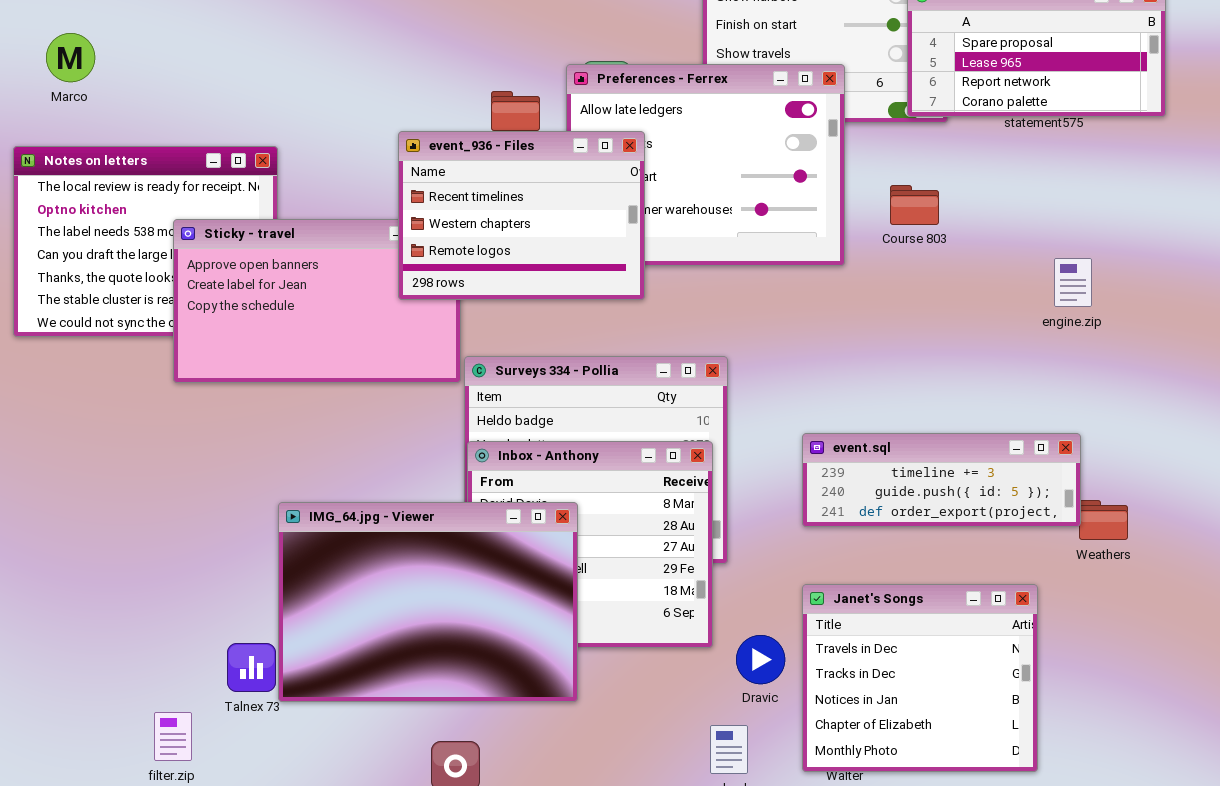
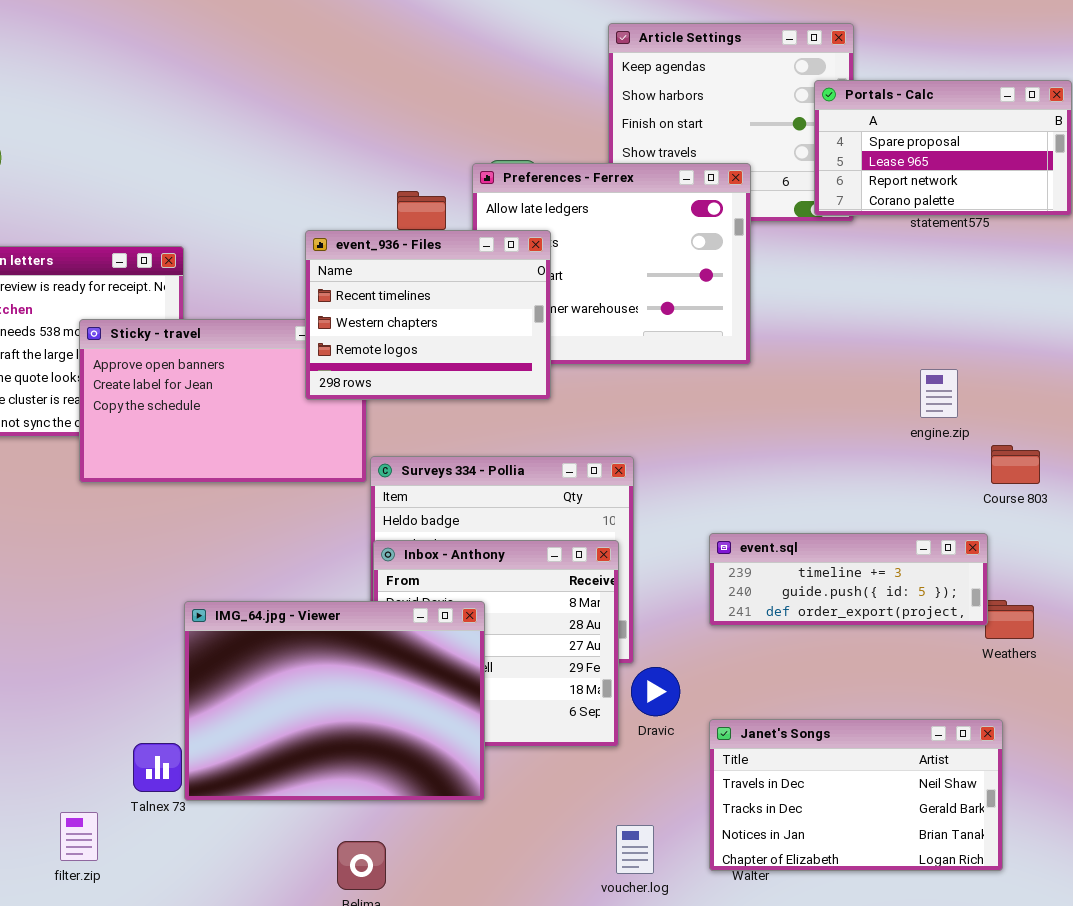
Course 803: [890,185,939,225] -> [991,445,1040,484], moved
engine.zip: [1054,258,1092,307] -> [920,369,958,418], moved
Janet's Songs: [802,584,1038,772] -> [709,719,1003,871], resized
Dravic: [736,635,785,684] -> [631,667,680,716], moved

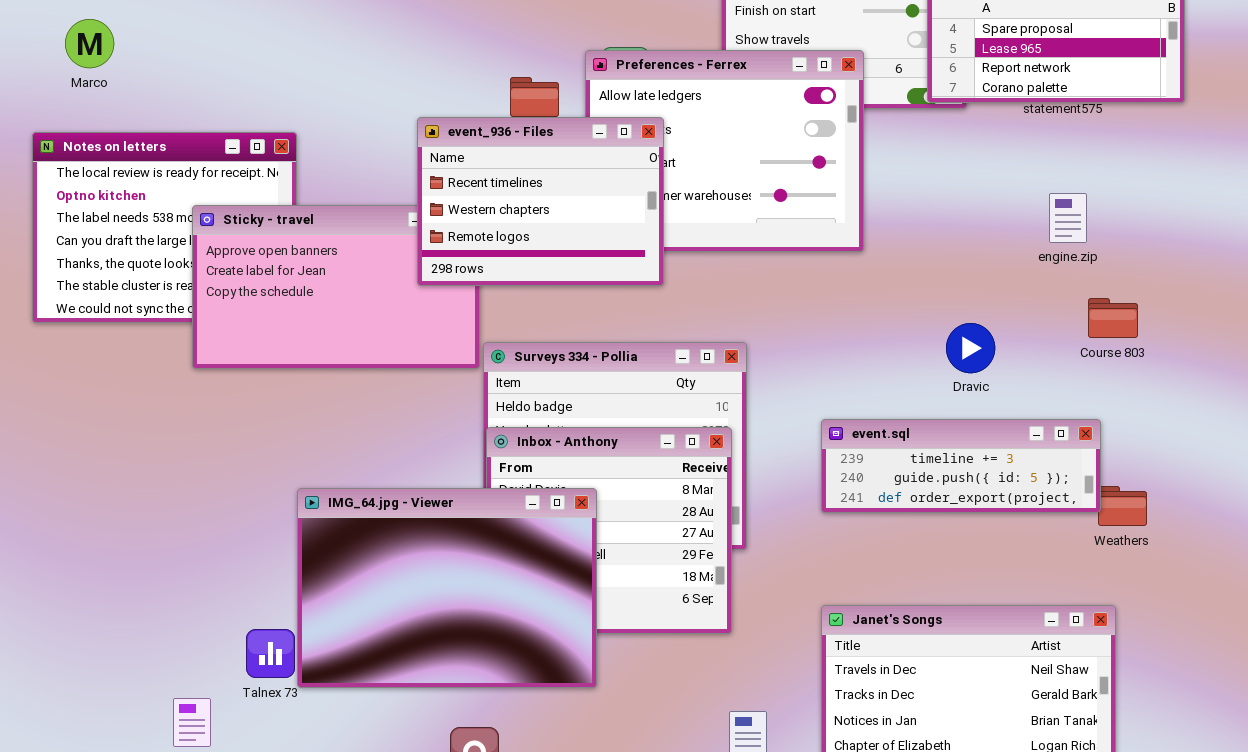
engine.zip: [920,369,958,418] -> [1049,193,1087,243], moved
Course 803: [991,445,1040,484] -> [1088,298,1138,338], moved
Dravic: [631,667,680,716] -> [946,323,995,373], moved

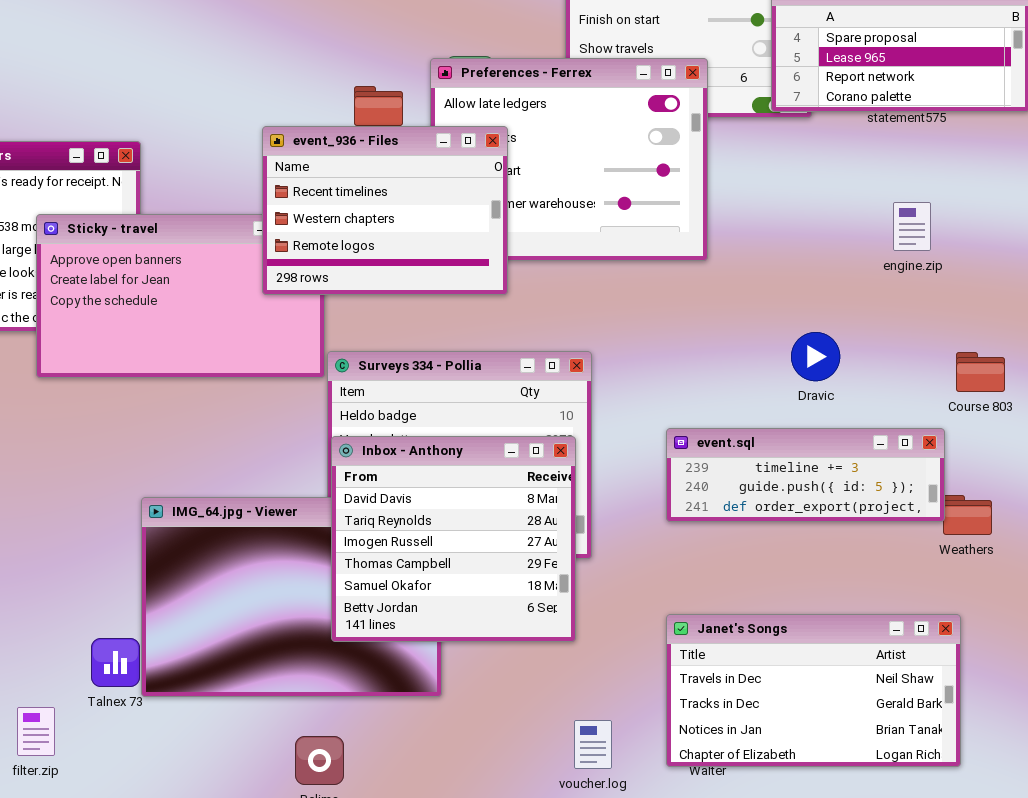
Course 803: [1088,298,1138,338] -> [956,352,1005,392], moved
Inbox - Anthony: [486,427,732,634] -> [331,436,576,642], raised

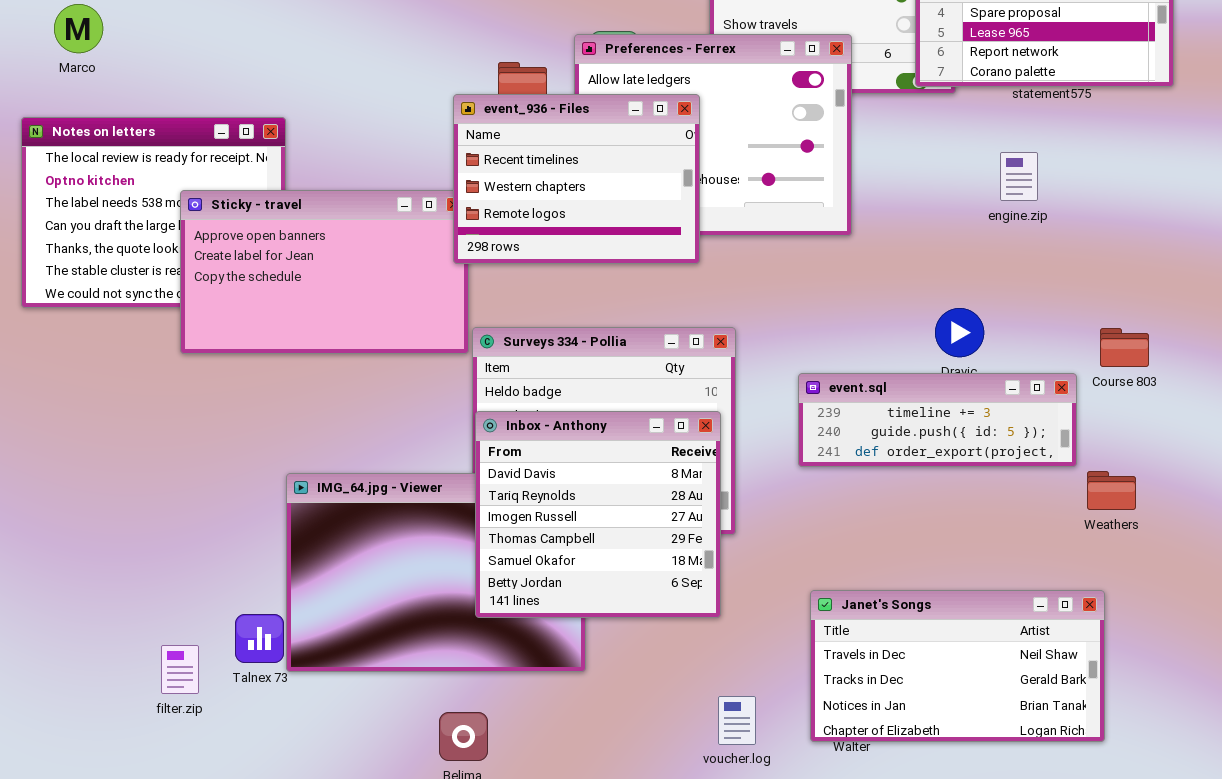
event_936 - Files: [262,126,508,295] -> [453,94,700,264], moved
engine.zip: [893,202,931,251] -> [1000,152,1038,201], moved
event.sql: [666,428,945,522] -> [798,373,1077,467], moved
filter.zip: [17,707,55,756] -> [161,645,199,694], moved

